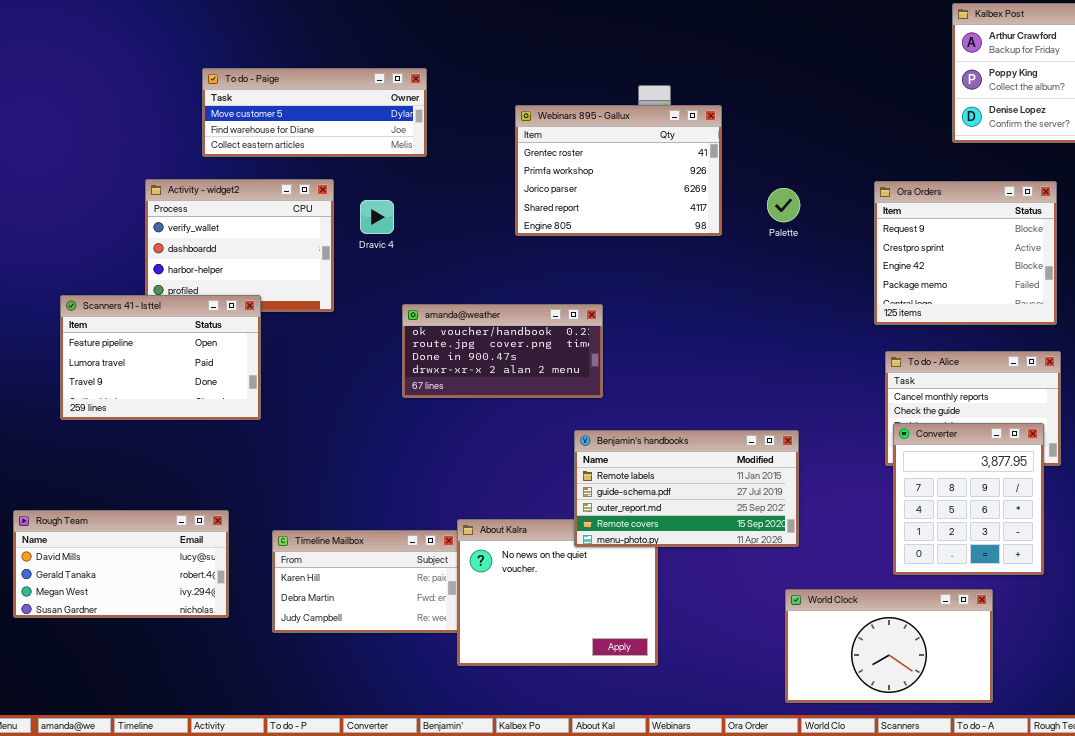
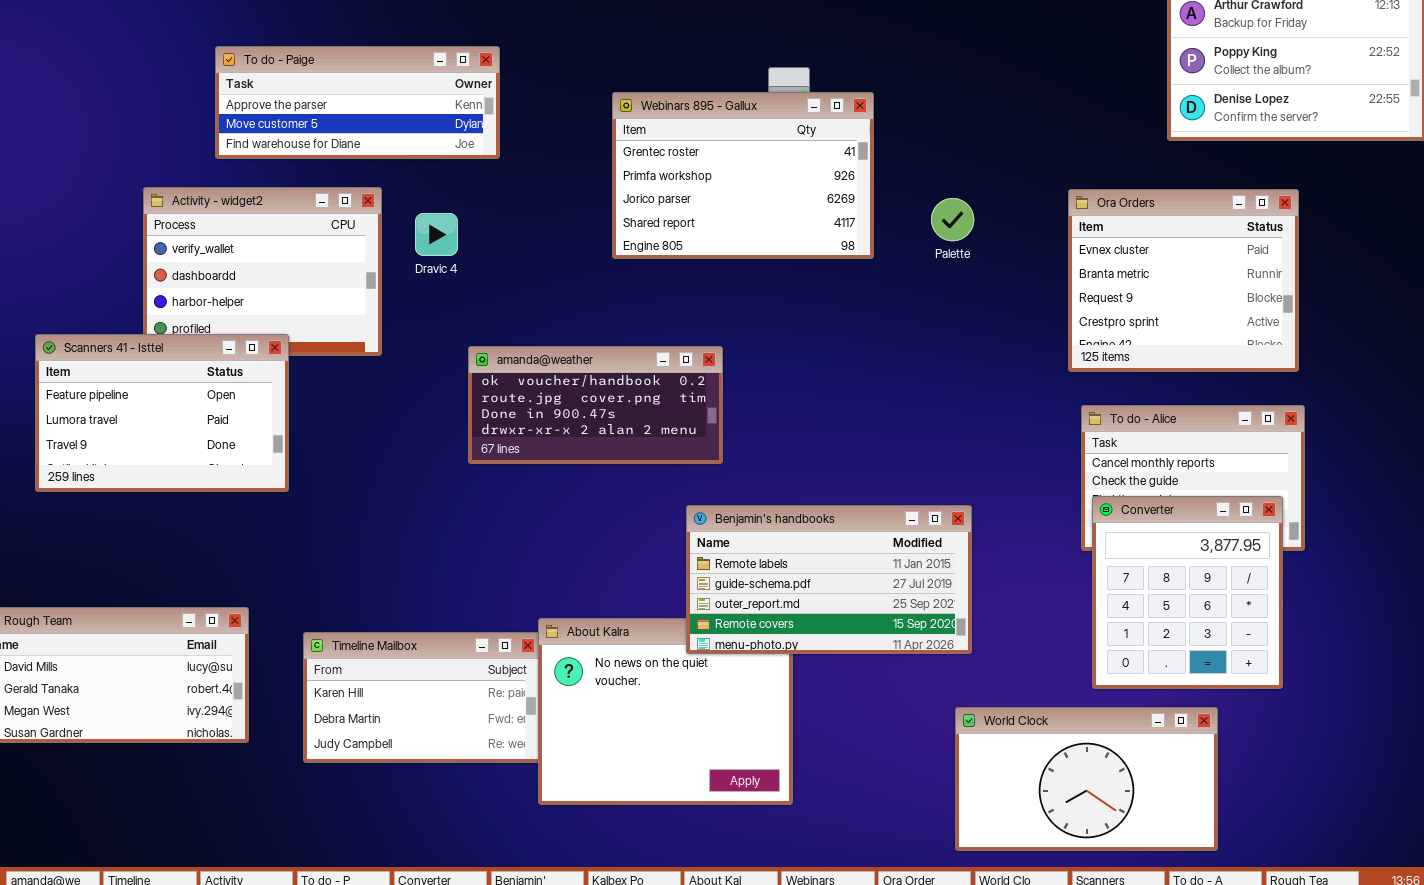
To do - Paige: [202,68,427,157] -> [215,46,500,159], scrolled up 1 row
Ora Orders: [874,181,1057,325] -> [1068,189,1299,372], scrolled up 2 rows

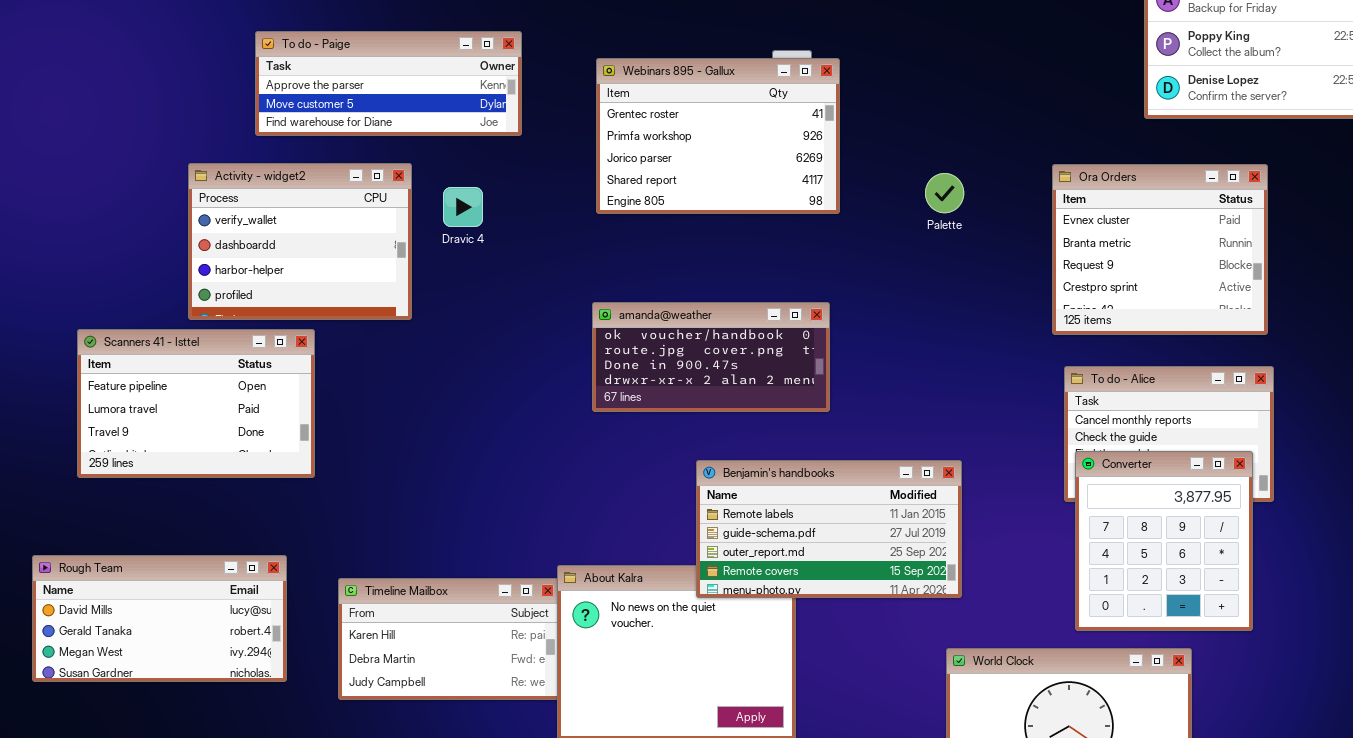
Webinars 895 - Gallux: [612,92,874,259] -> [596,58,840,214], moved
Scanners 41 - Isttel: [35,334,289,492] -> [77,329,315,478], moved
amanda@weather: [468,346,723,464] -> [592,302,830,412], moved

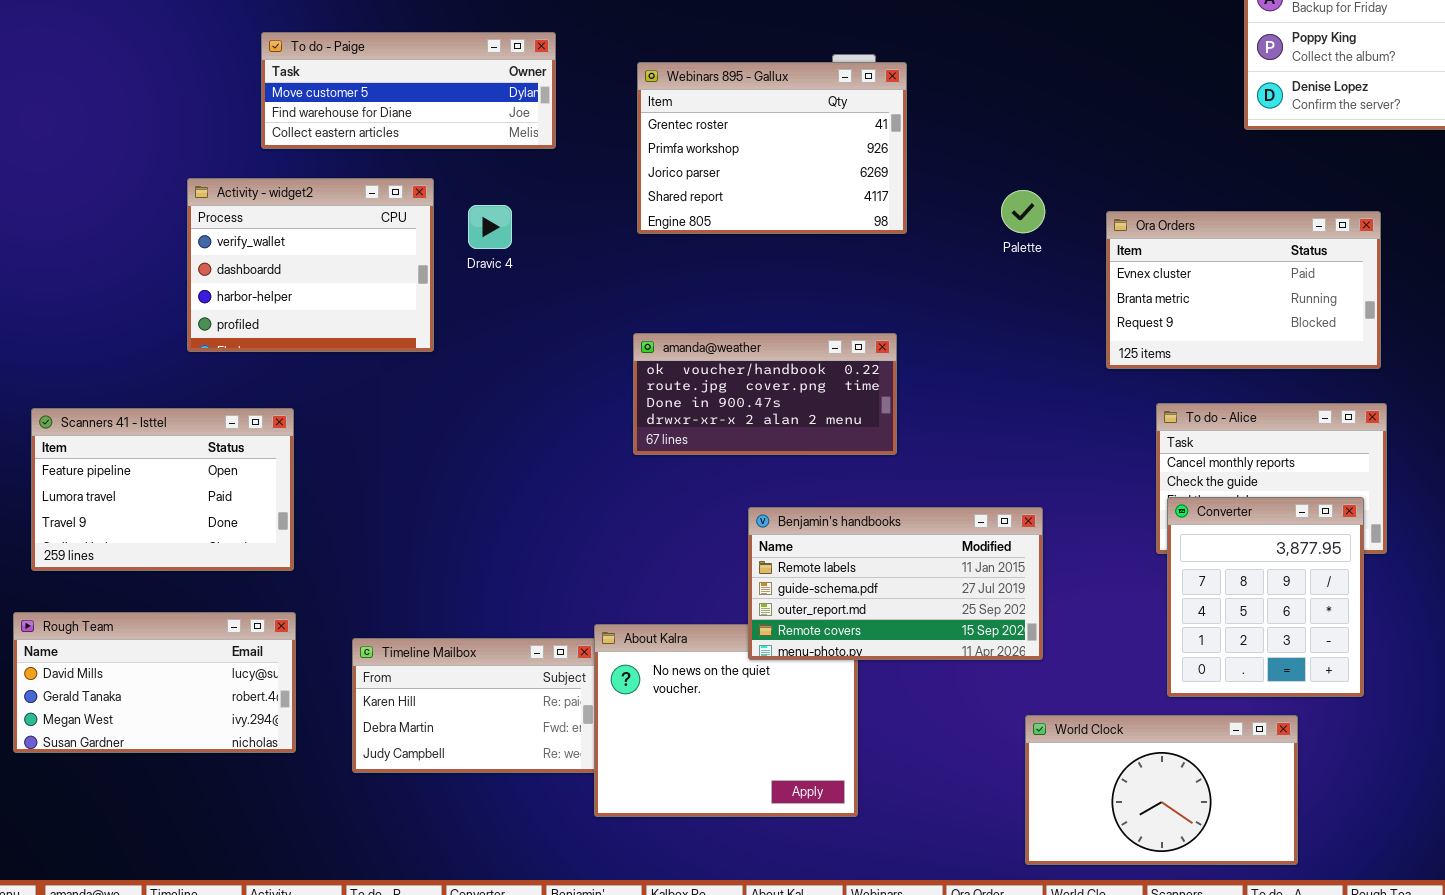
To do - Paige: [255,31,522,136] -> [261,32,556,149], scrolled down 1 row
Ora Orders: [1052,164,1268,335] -> [1106,211,1381,369], resized
Scanners 41 - Isttel: [77,329,315,478] -> [31,408,294,571], moved

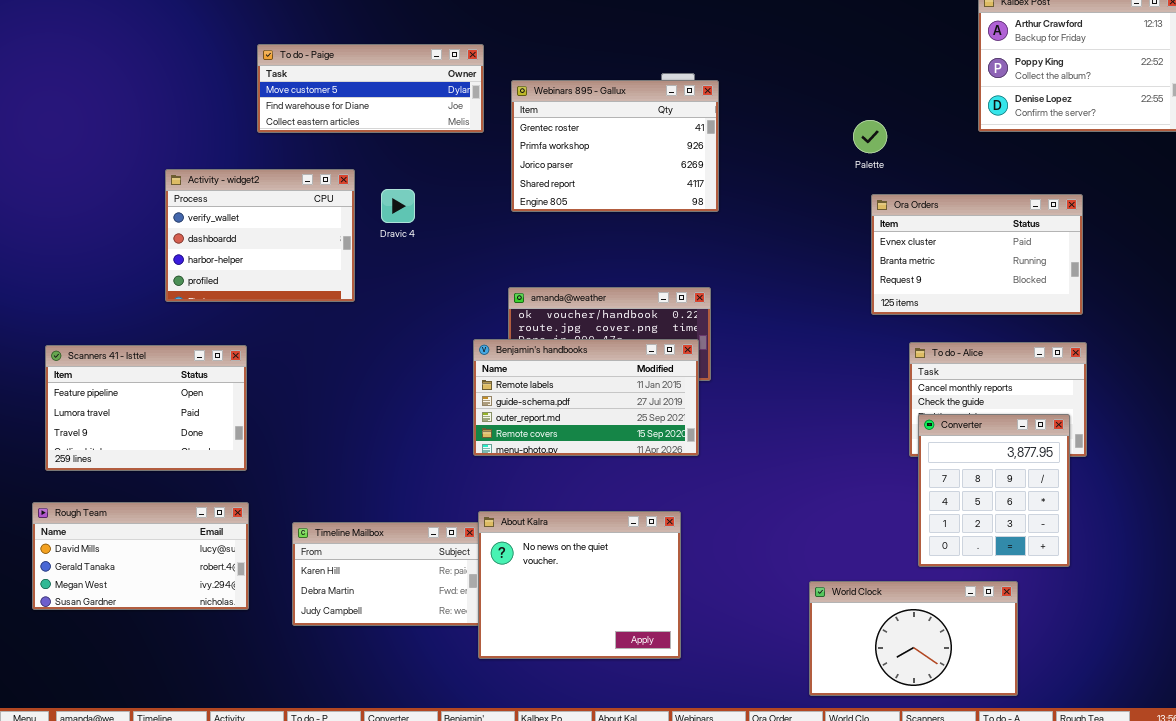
To do - Paige: [261,32,556,149] -> [257,44,484,133], moved
Palette: [1001,190,1045,233] -> [853,120,887,153], moved
Benjamin's handbooks: [748,507,1043,660] -> [473,339,699,456], moved

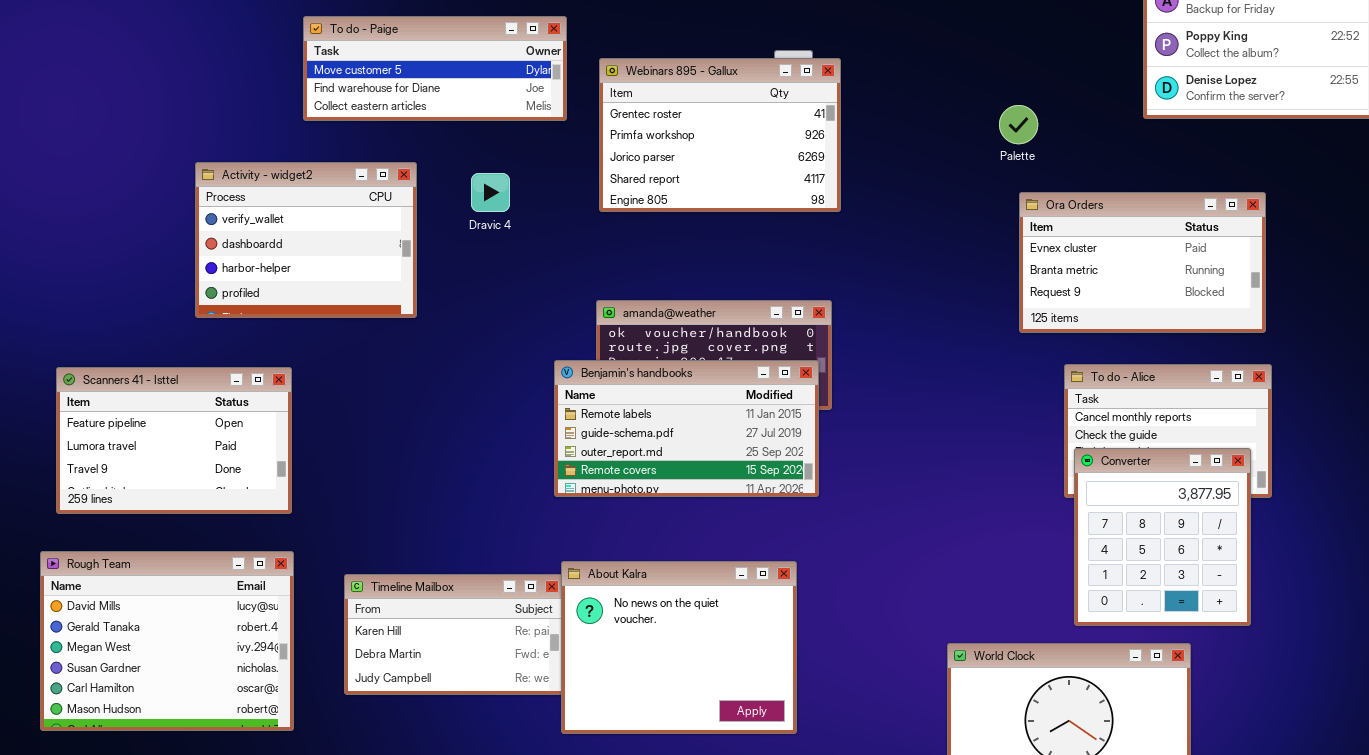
Dravic 4: [381,189,415,223] -> [471,173,510,212], moved
Rough Team: [32,502,249,610] -> [40,551,294,731], resized

